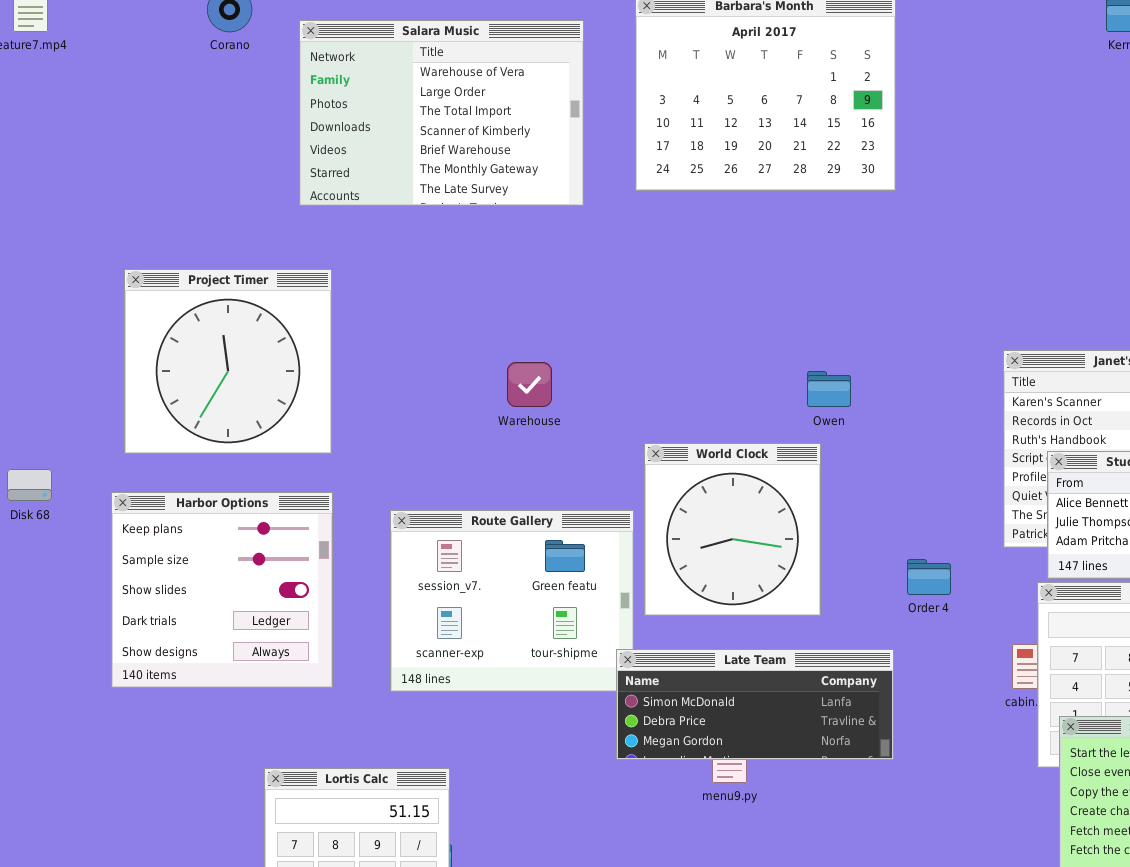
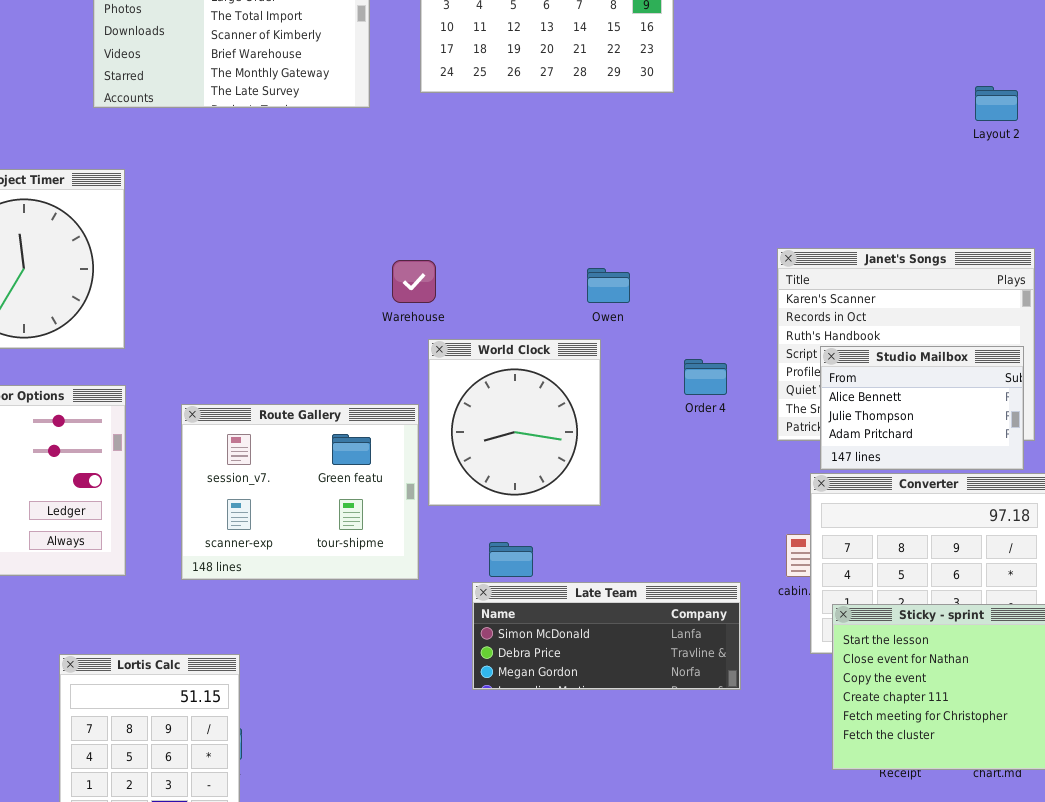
Warehouse: [507,362,552,407] -> [392,260,436,303], moved
Order 4: [907,559,951,595] -> [684,359,727,395], moved
Late Team: [616,649,894,760] -> [472,582,741,690], moved

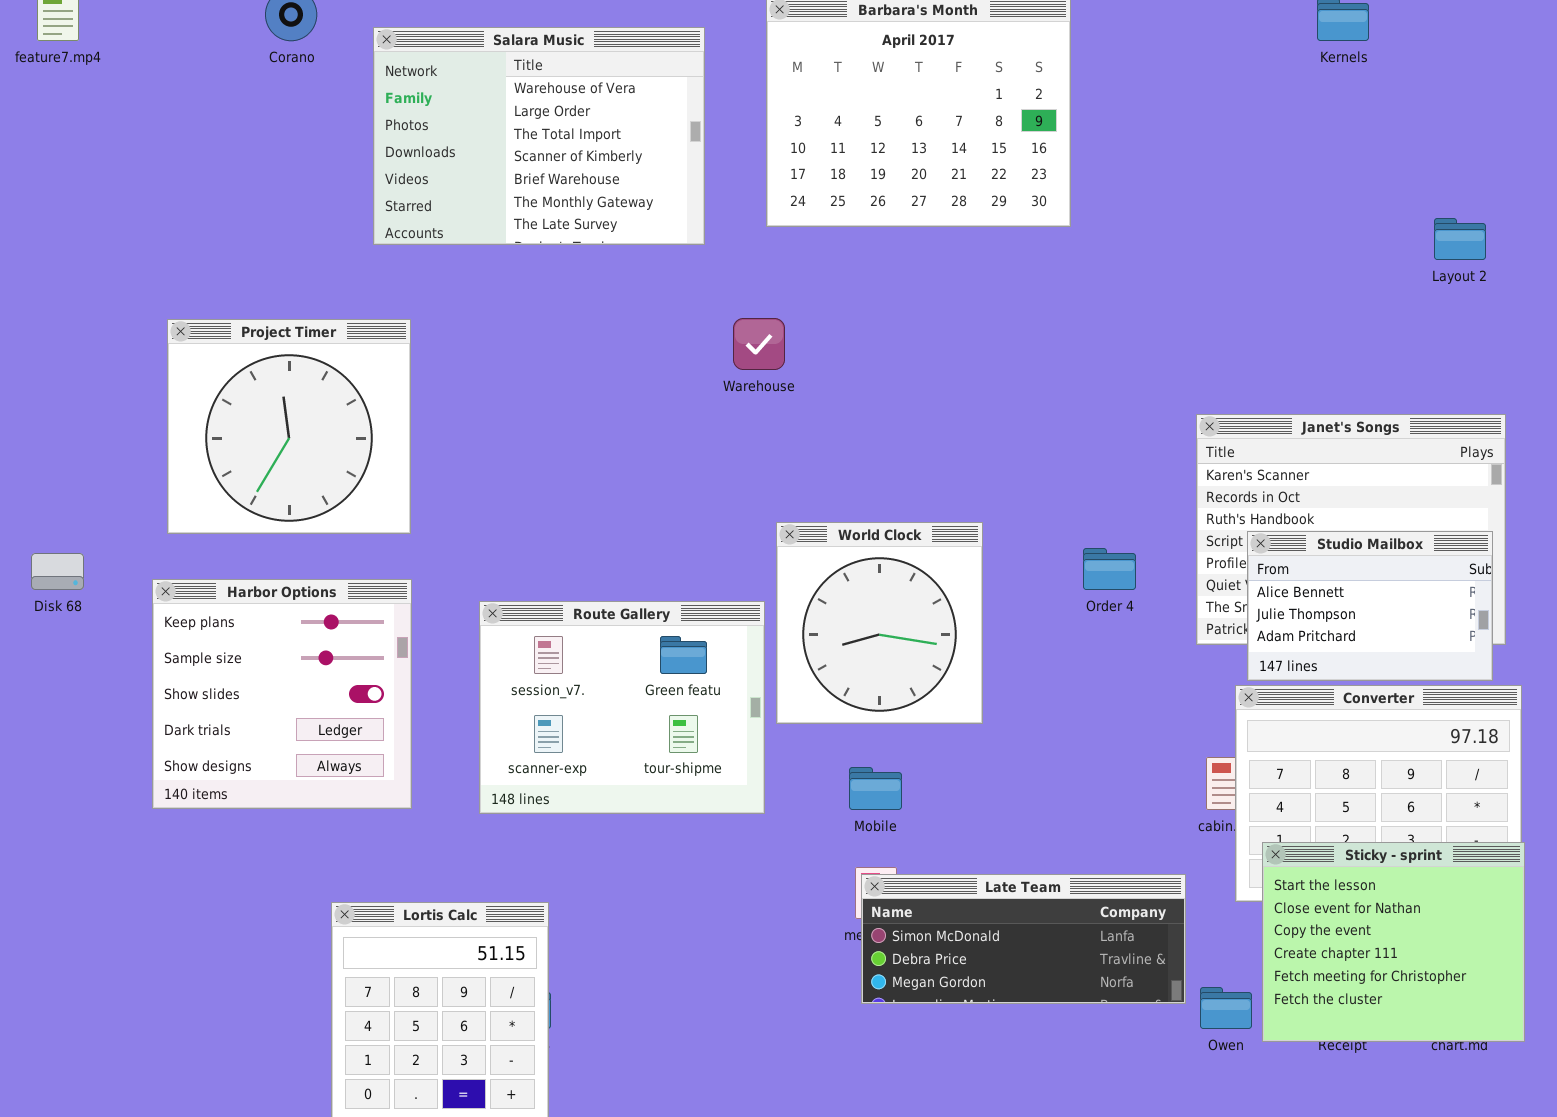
Warehouse: [392,260,436,303] -> [733,318,785,370], moved
Owen: [587,268,630,303] -> [1200,987,1252,1029], moved
Late Team: [472,582,741,690] -> [861,874,1186,1004], moved

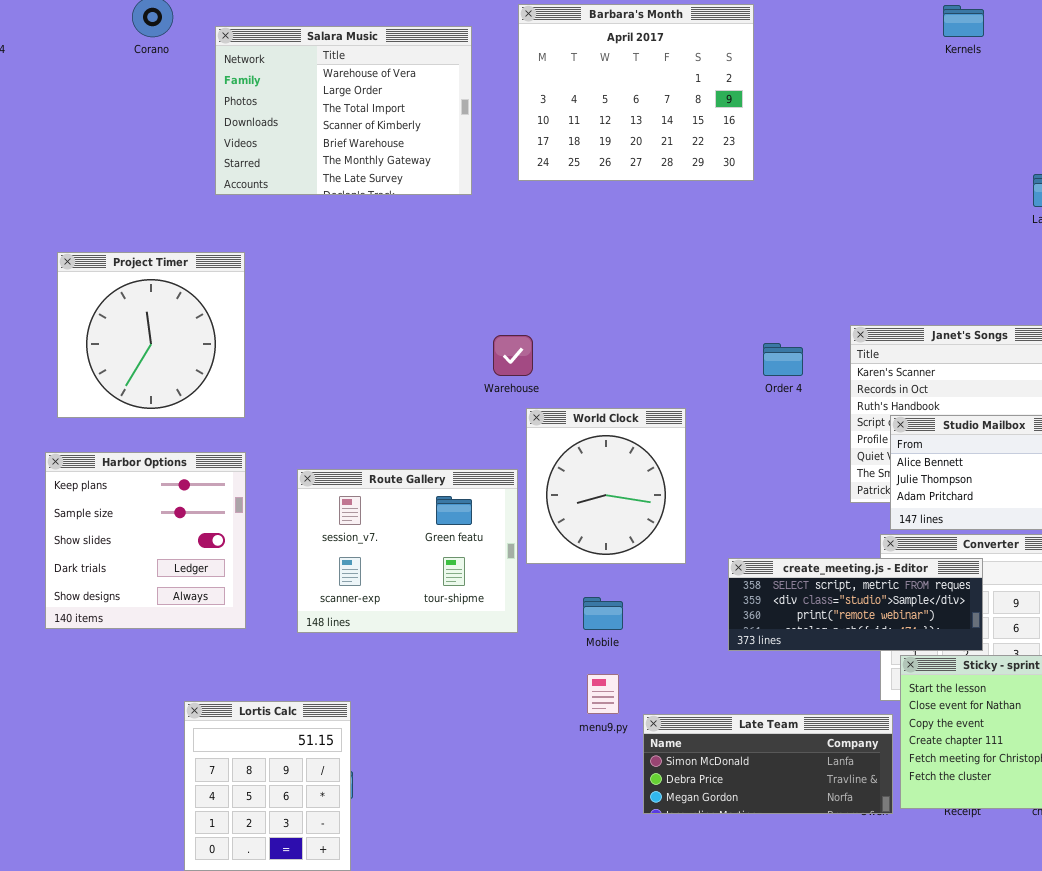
Warehouse: [733,318,785,370] -> [493,335,533,376], moved
Order 4: [1083,548,1136,590] -> [763,343,803,376], moved
create_meeting.js - Editor: none -> [728,558,983,651], opened
Late Team: [861,874,1186,1004] -> [643,714,893,814], moved

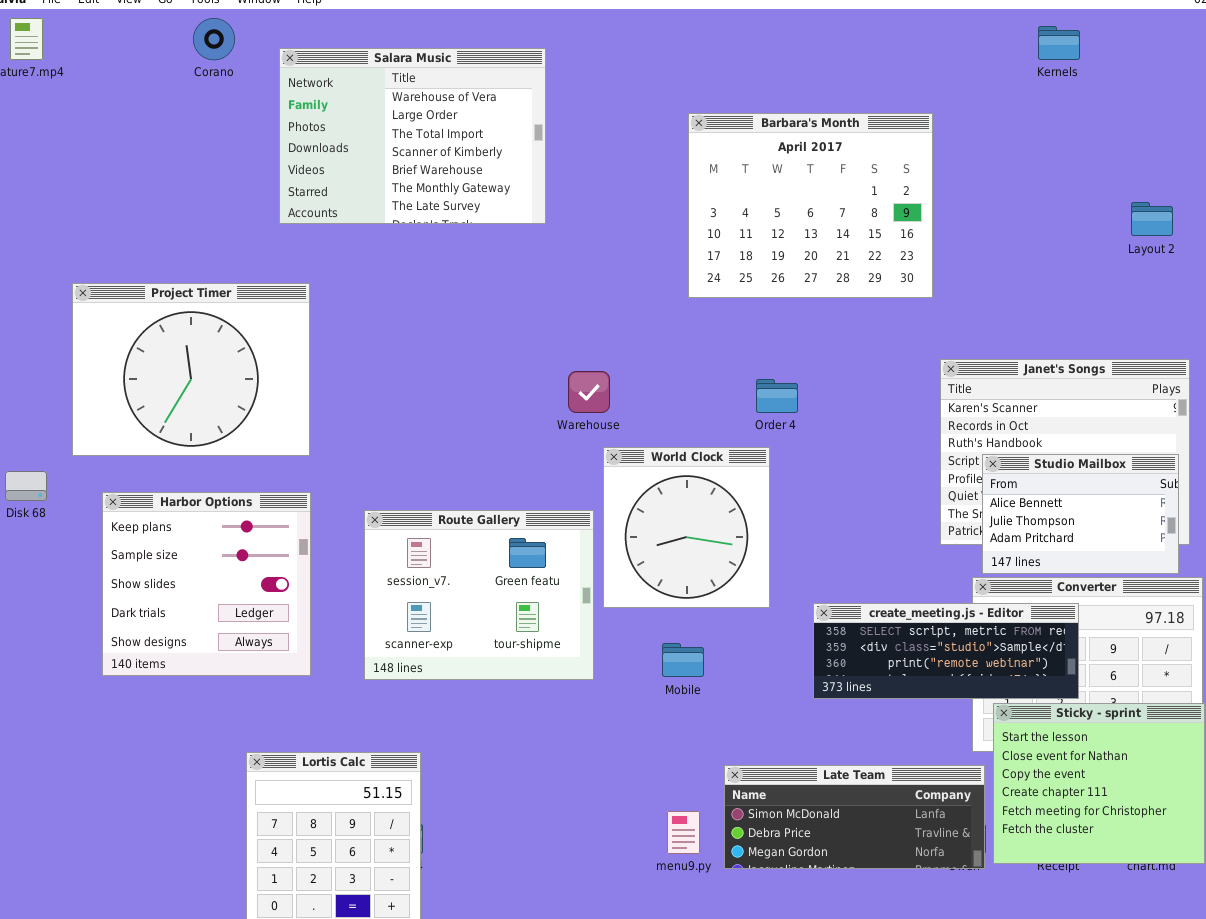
Barbara's Month: [518,4,754,181] -> [688,113,933,298], moved
Project Timer: [57,252,245,418] -> [72,283,310,456], resized
Order 4: [763,343,803,376] -> [756,379,798,413], moved
menu9.py: [587,674,619,714] -> [667,811,700,854], moved

